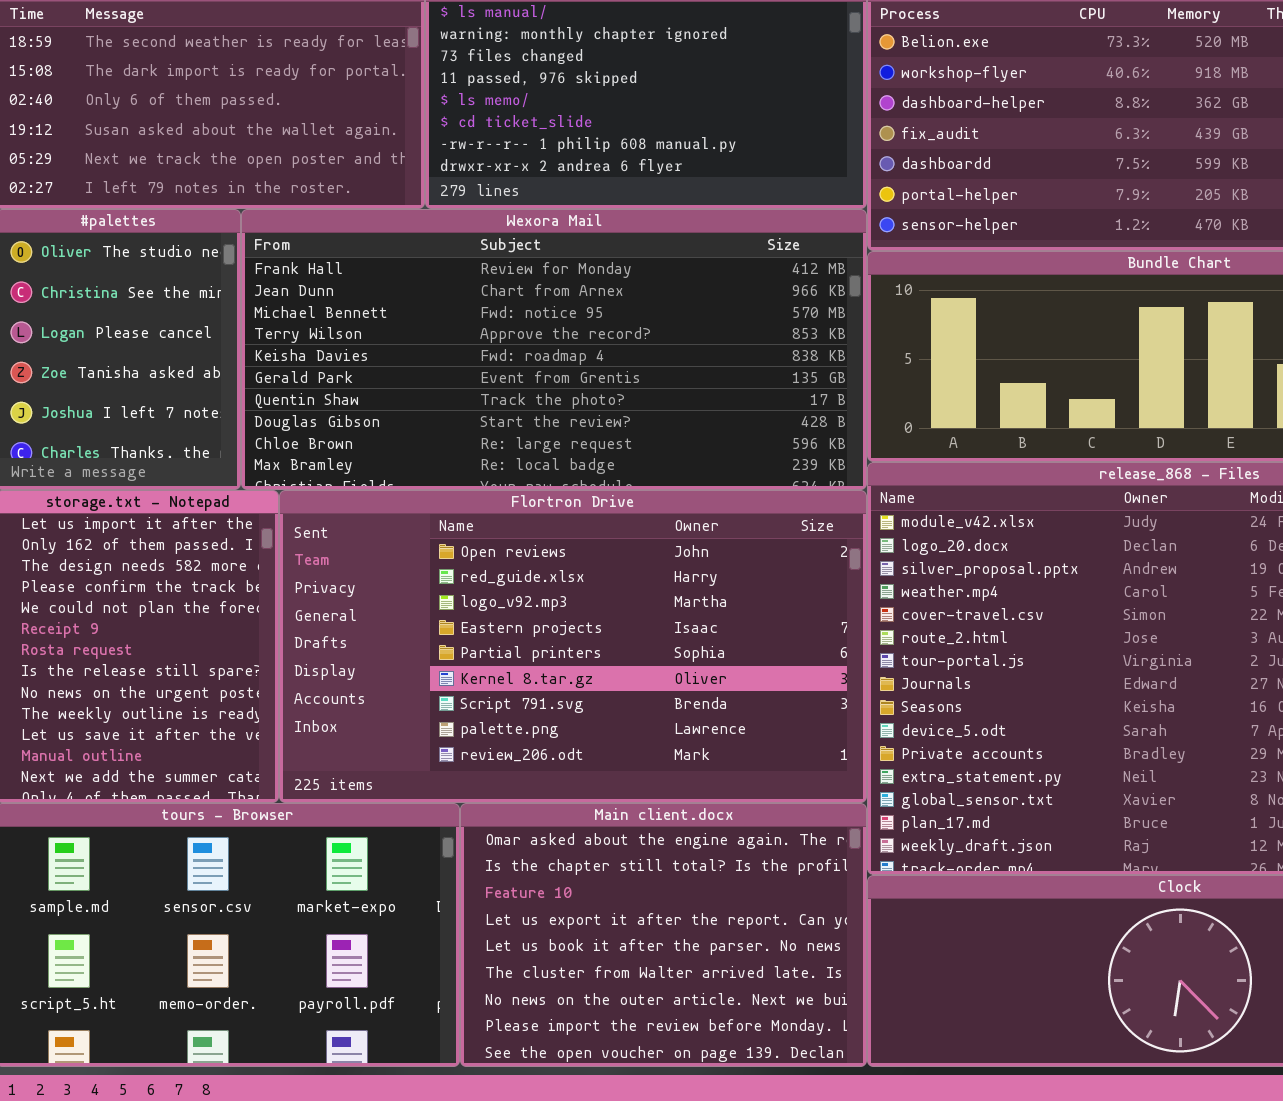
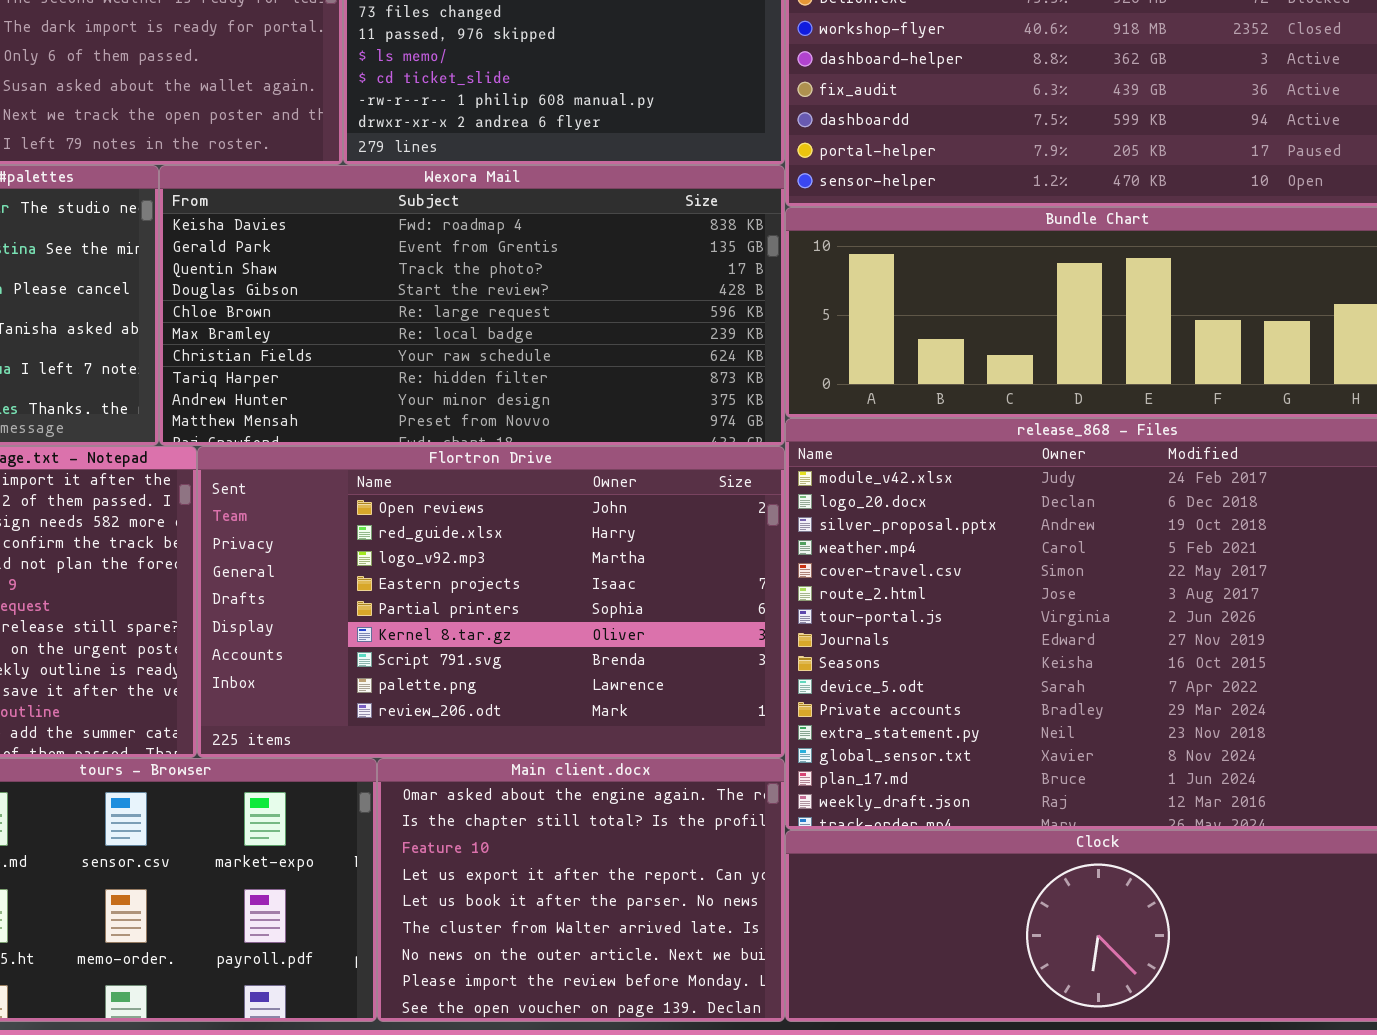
Wexora Mail: [241,209,867,490] -> [159,165,785,446], scrolled down 4 rows

